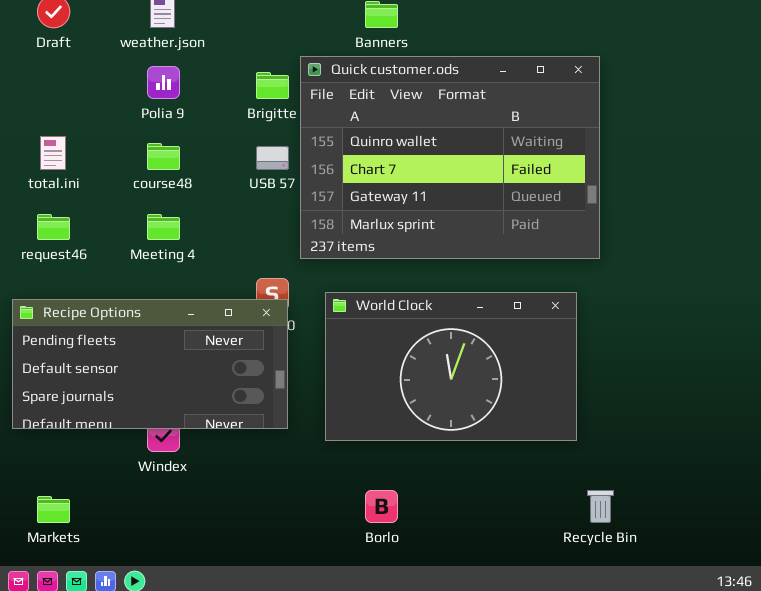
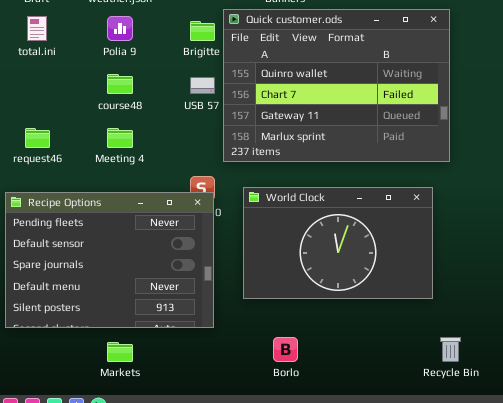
total.ini: [40,136,66,170] -> [27,16,47,41], moved
Recipe Options: [12,299,288,429] -> [5,192,214,328], resized
Markets: [37,496,70,523] -> [107,342,133,362], moved

